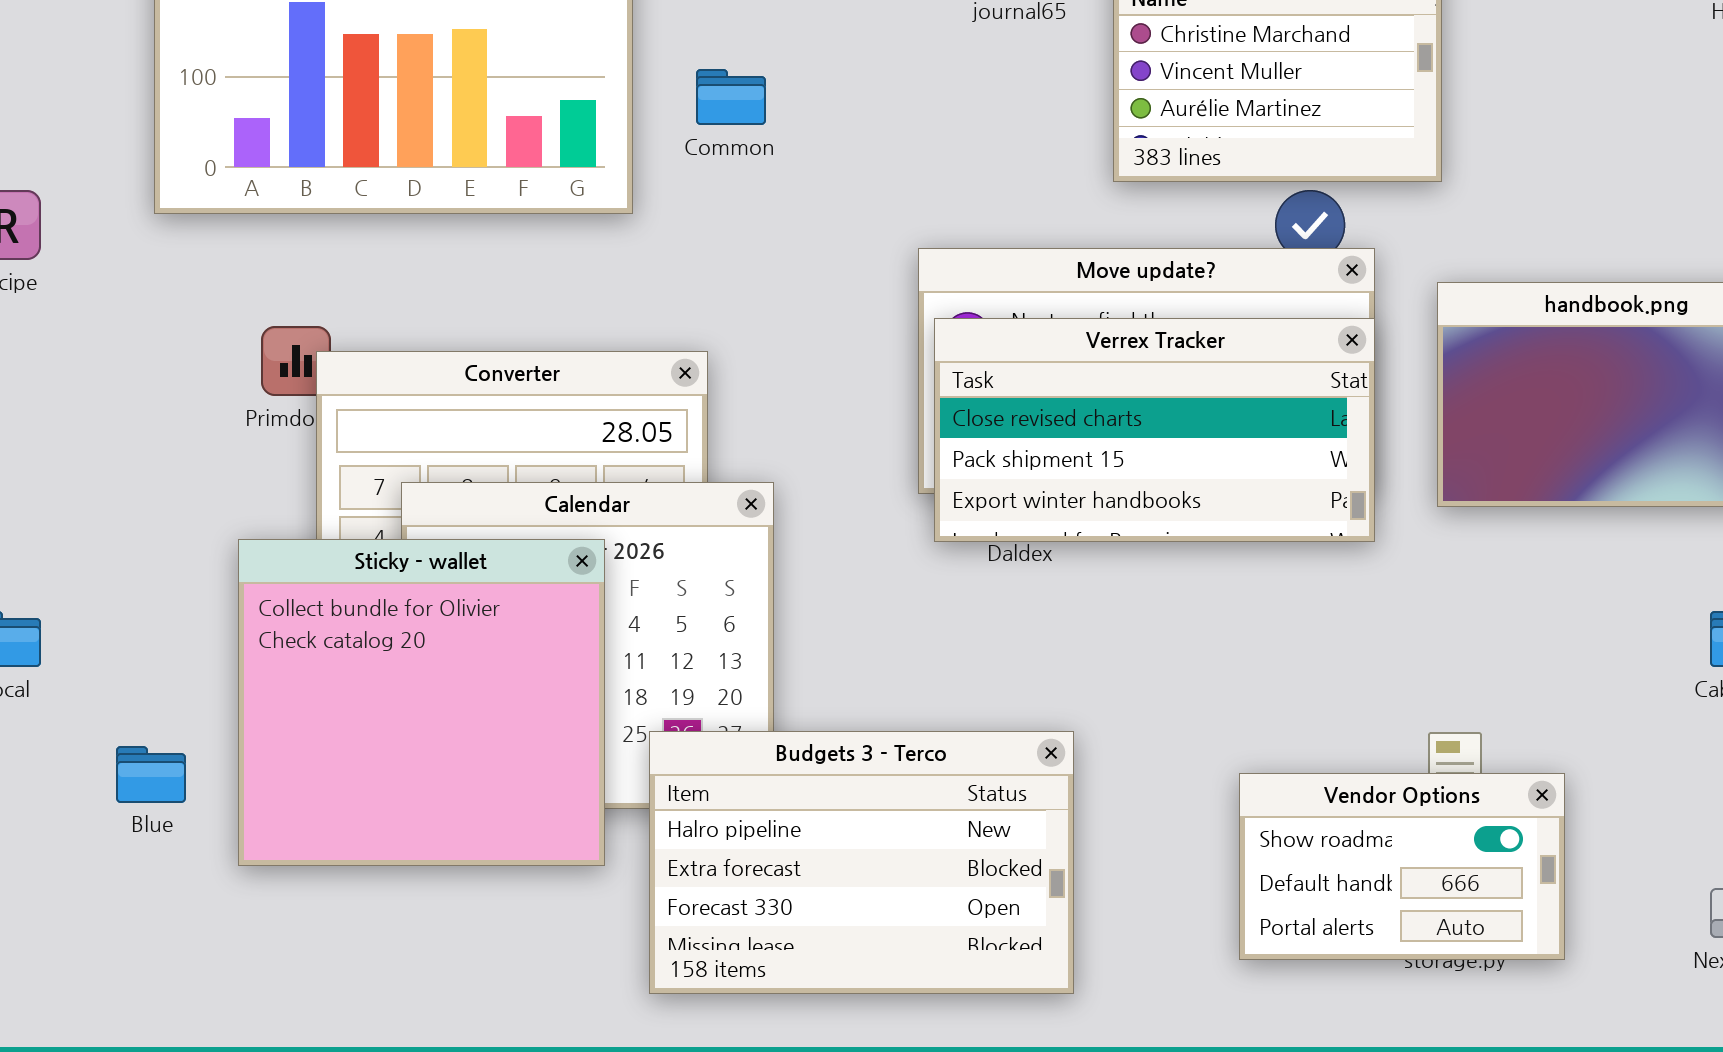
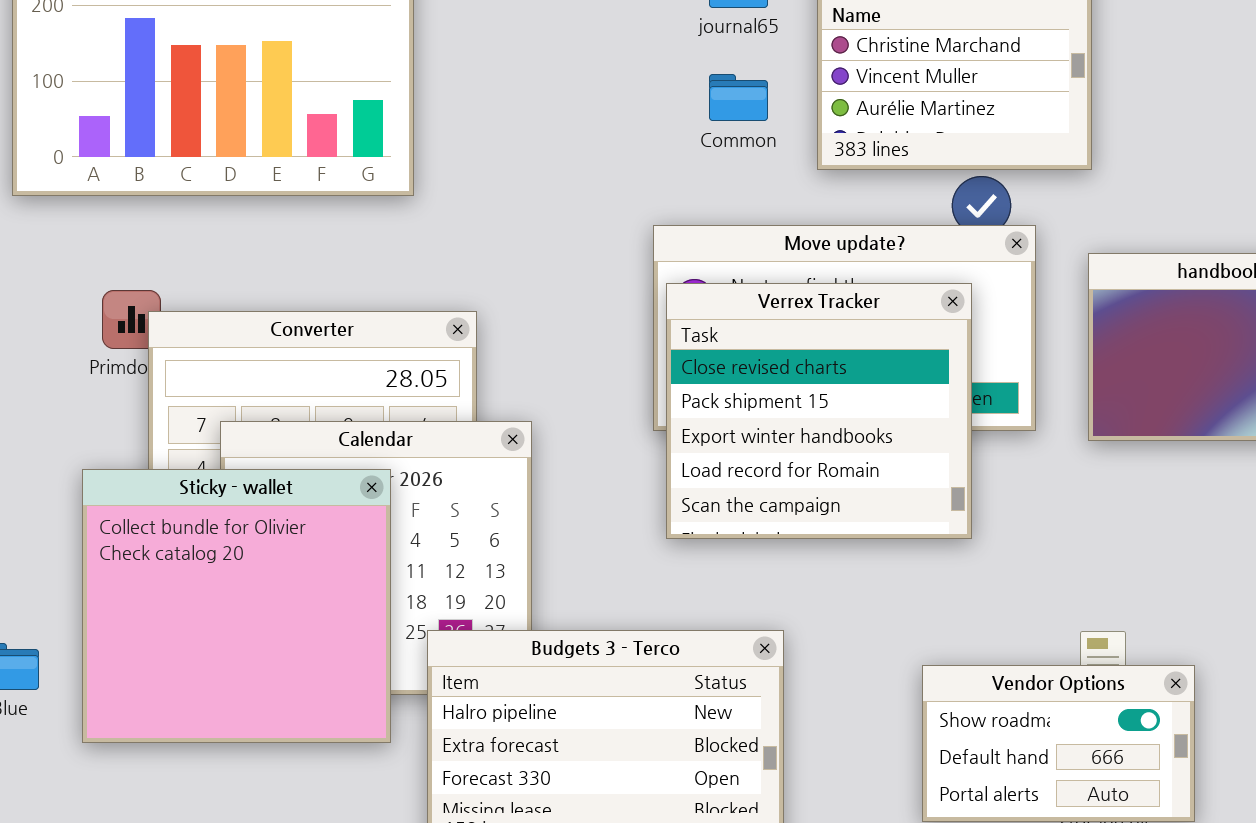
Common: [696,69,766,125] -> [709,74,768,121], moved
Verrex Tracker: [934,318,1375,542] -> [666,283,972,539], resized

